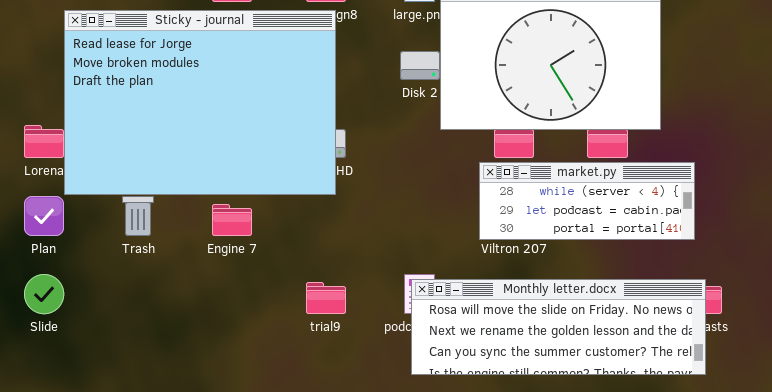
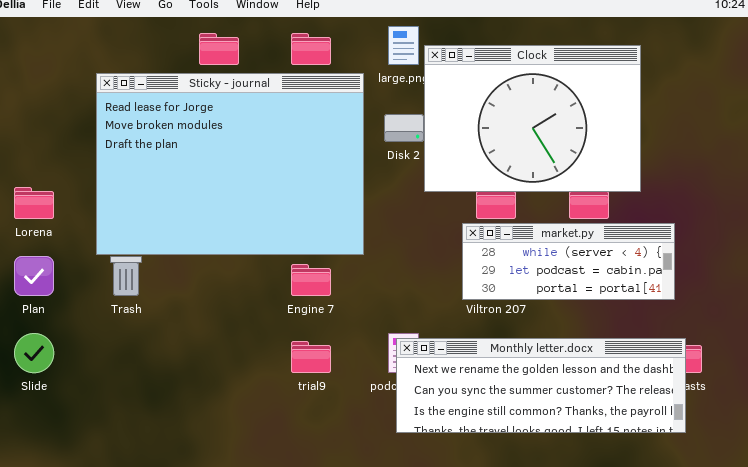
Sticky - journal: [64,10,336,195] -> [96,73,364,255], moved
Engine 7: [212,204,252,236] -> [291,264,331,296], moved
Monthly letter.docx: [411,279,706,375] -> [396,338,686,433], scrolled down 1 row

